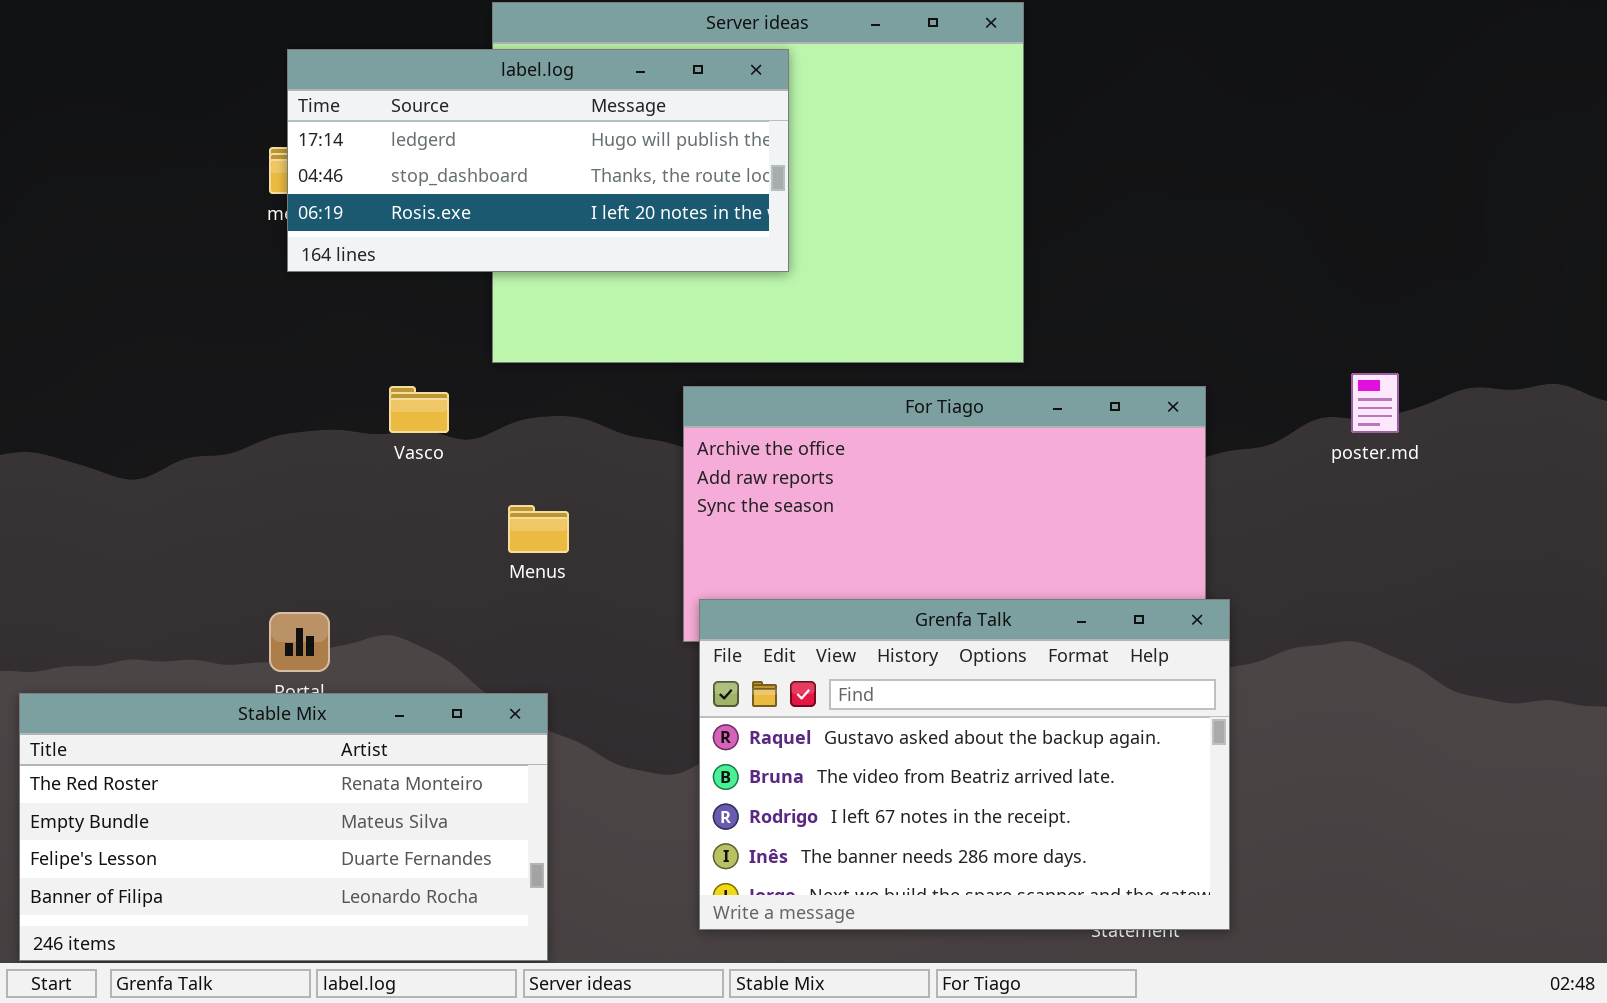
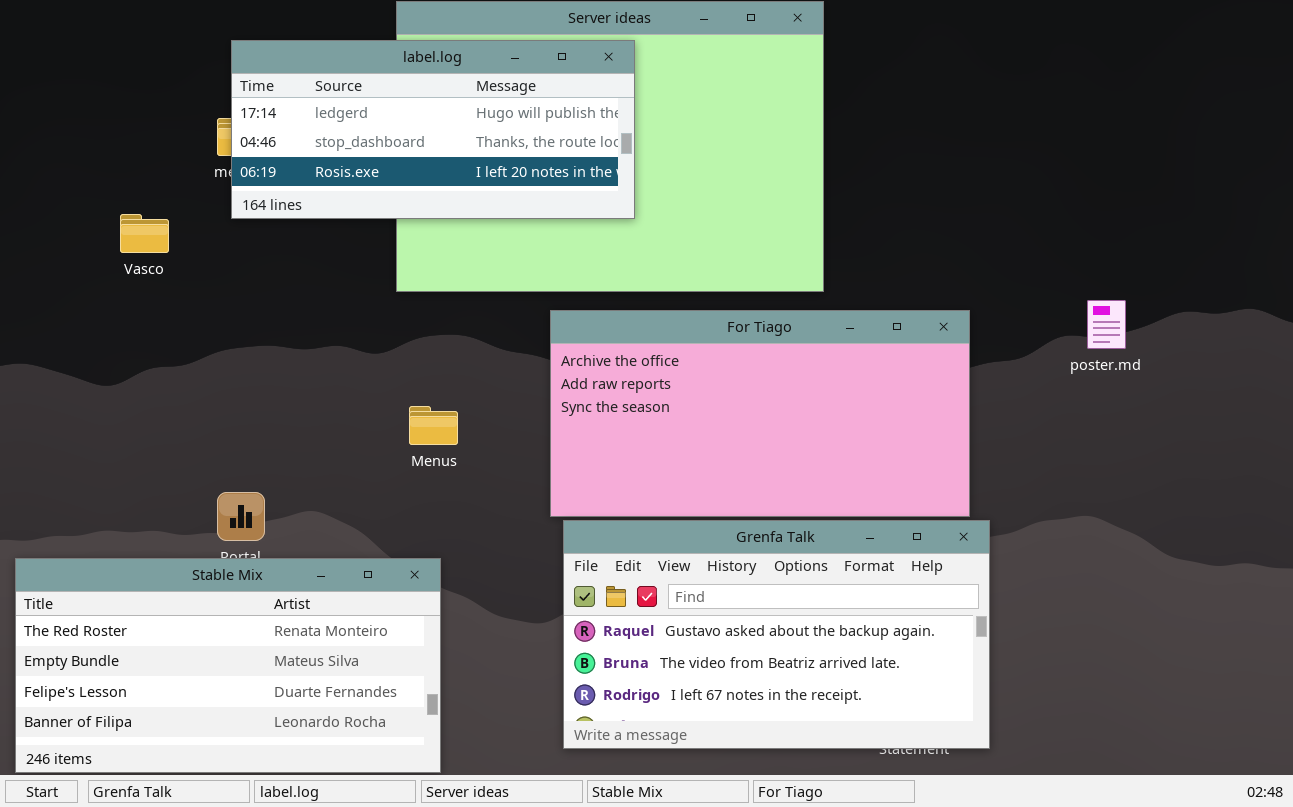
Vasco: [389,386,449,433] -> [120,214,169,253], moved
Grenfa Talk: [699,599,1230,930] -> [563,520,990,749], resized

